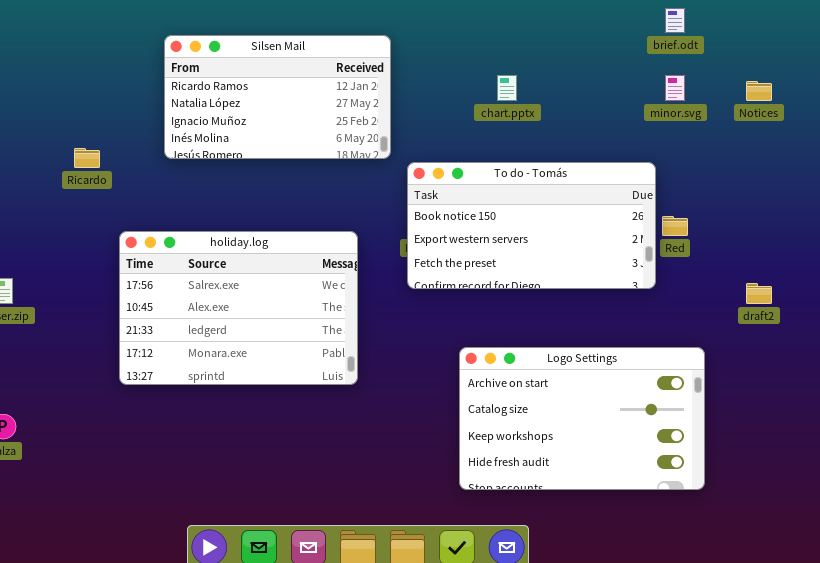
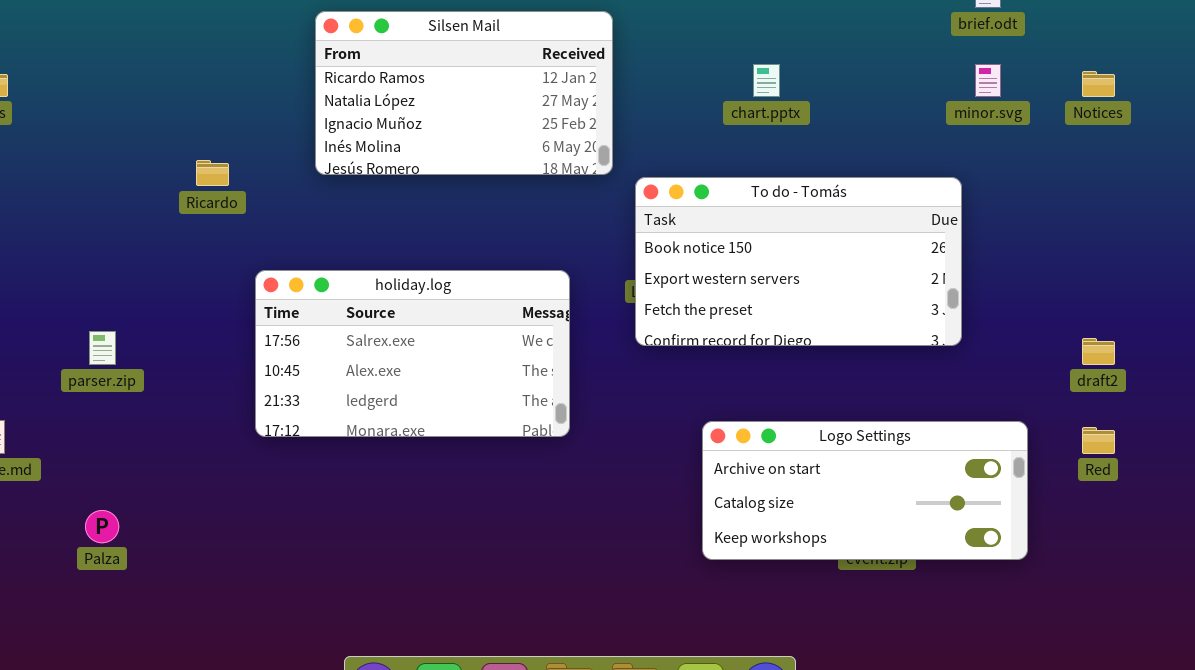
Red: [662,216,688,236] -> [1082,427,1115,454], moved
holiday.log: [119,231,358,385] -> [255,270,570,437], resized
Logo Settings: [459,347,705,490] -> [702,421,1028,560], resized

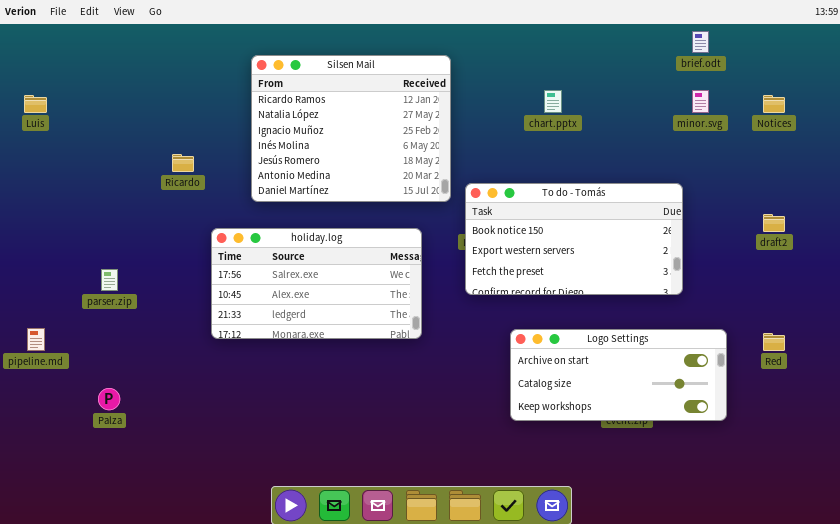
Silsen Mail: [315,11,613,175] -> [251,55,451,202], resized
To do - Tomás: [635,177,962,346] -> [465,183,683,295], moved
draft2: [1082,338,1115,365] -> [763,214,785,232], moved

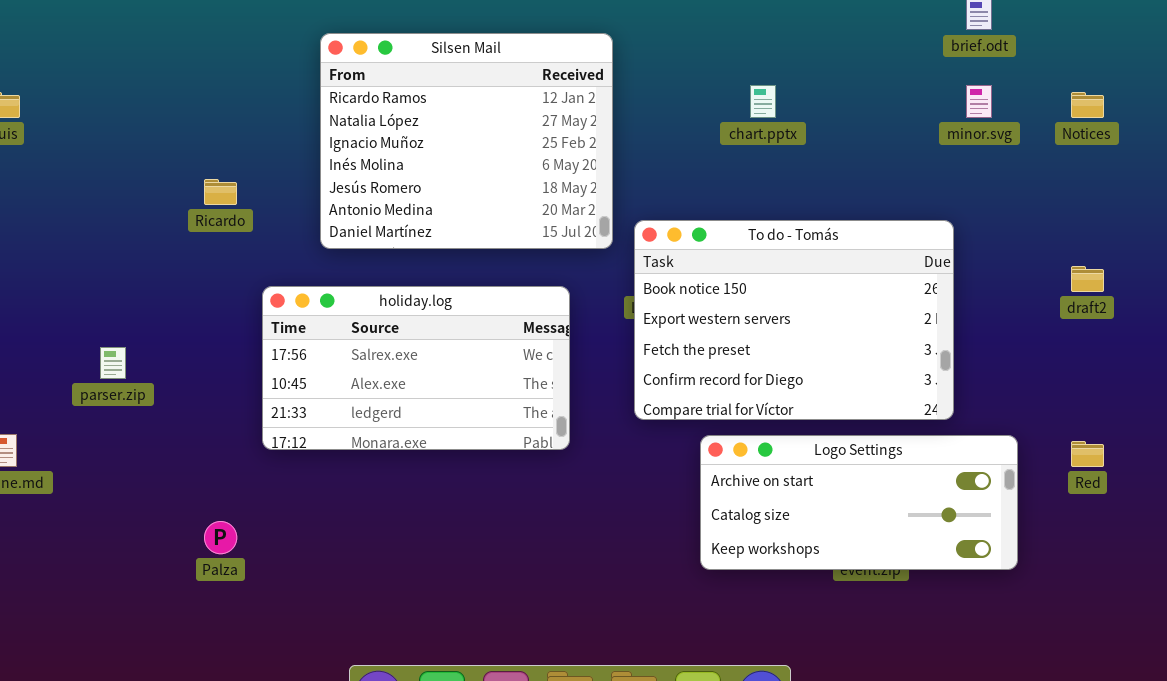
To do - Tomás: [465,183,683,295] -> [634,220,954,420], resized
Palza: [98,388,120,410] -> [204,521,237,554], moved

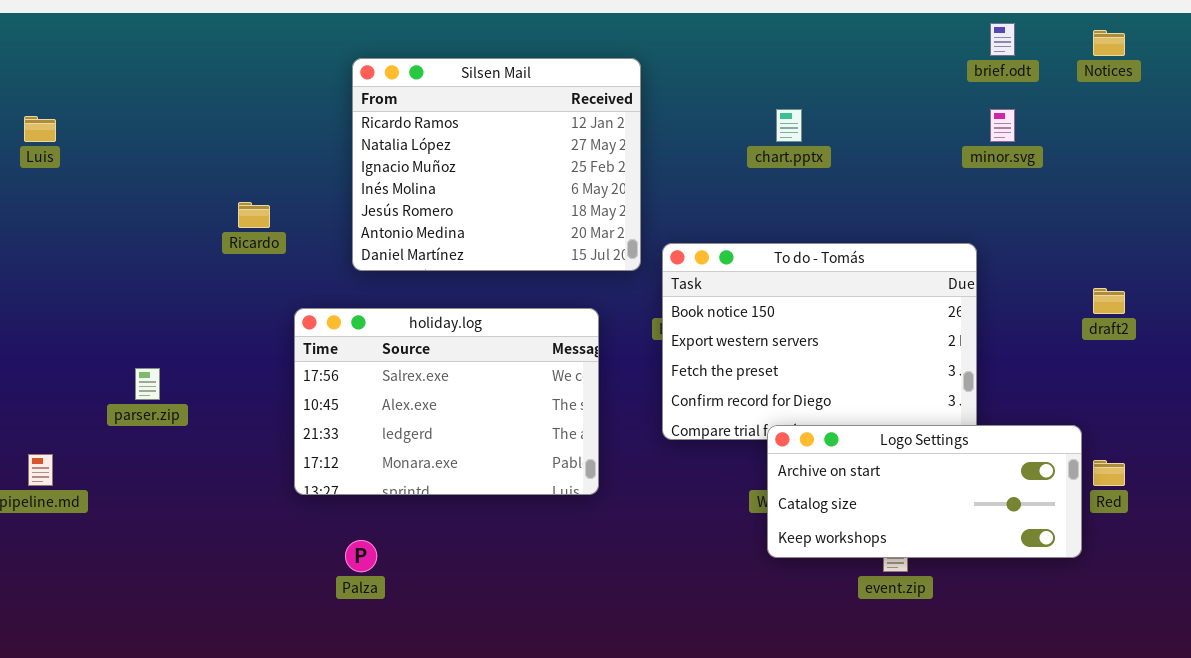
Notices: [1071,92,1104,118] -> [1093,30,1125,56], moved
holiday.log: [262,286,570,450] -> [294,308,599,495], resized
Logo Settings: [700,435,1018,570] -> [767,425,1082,558], moved
Palza: [204,521,237,554] -> [345,540,377,572], moved

